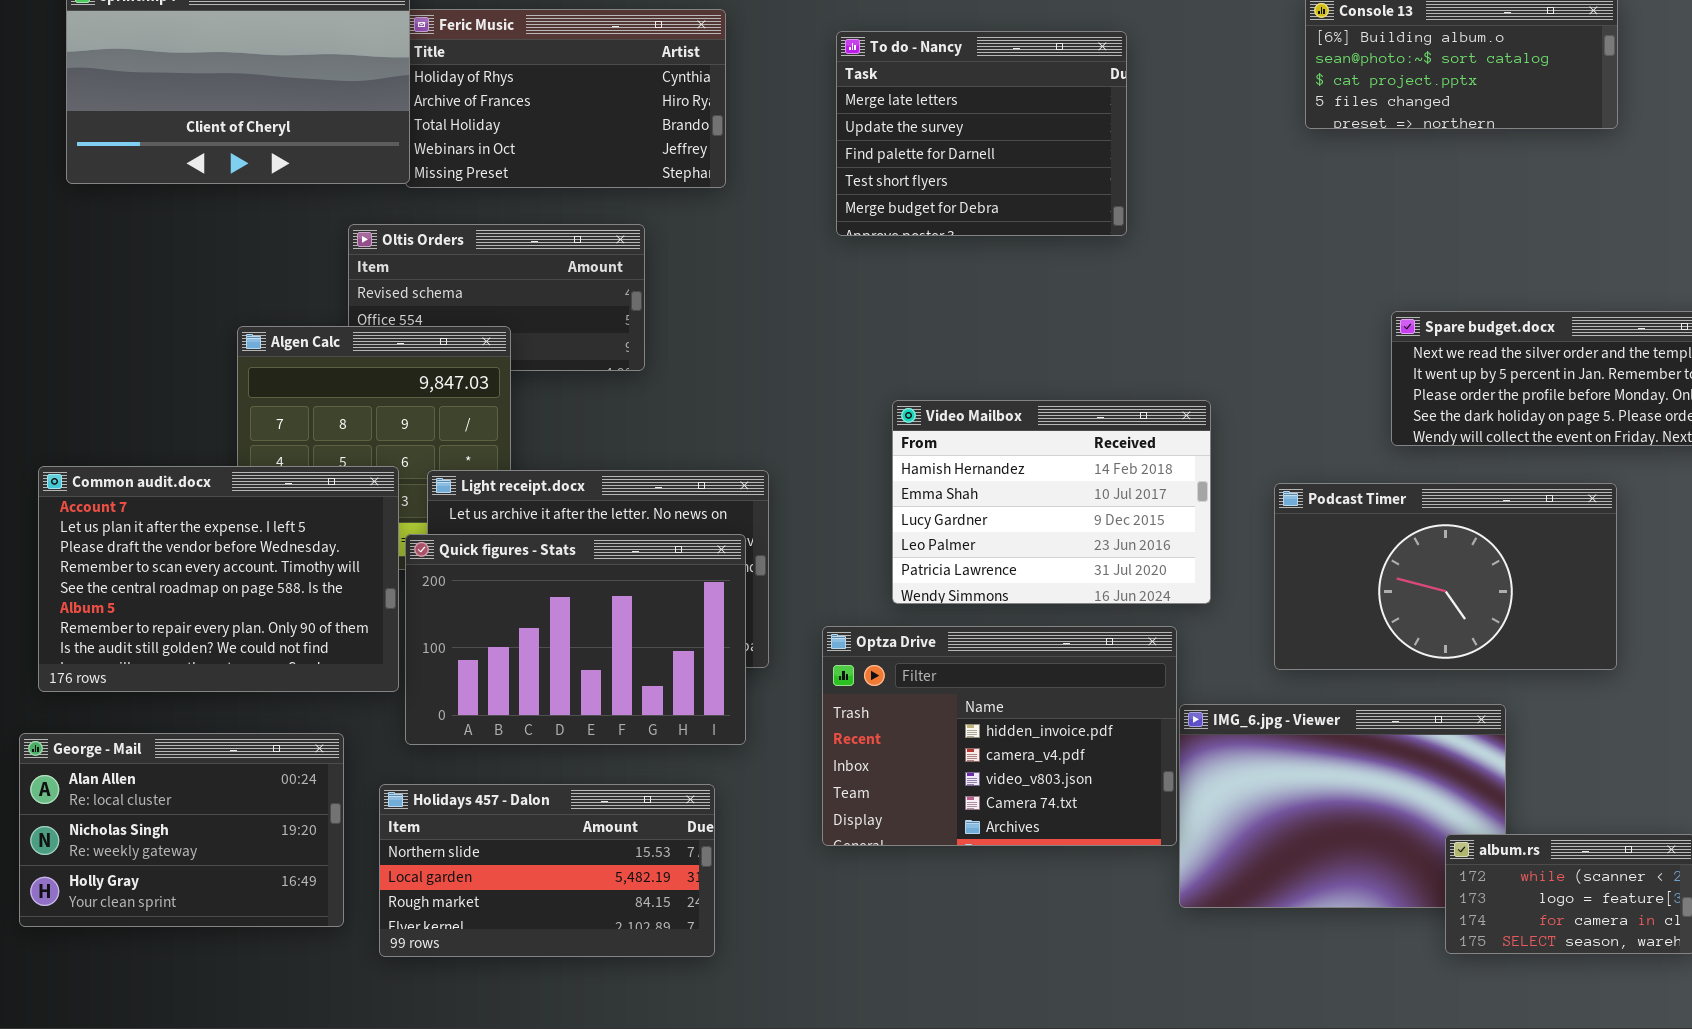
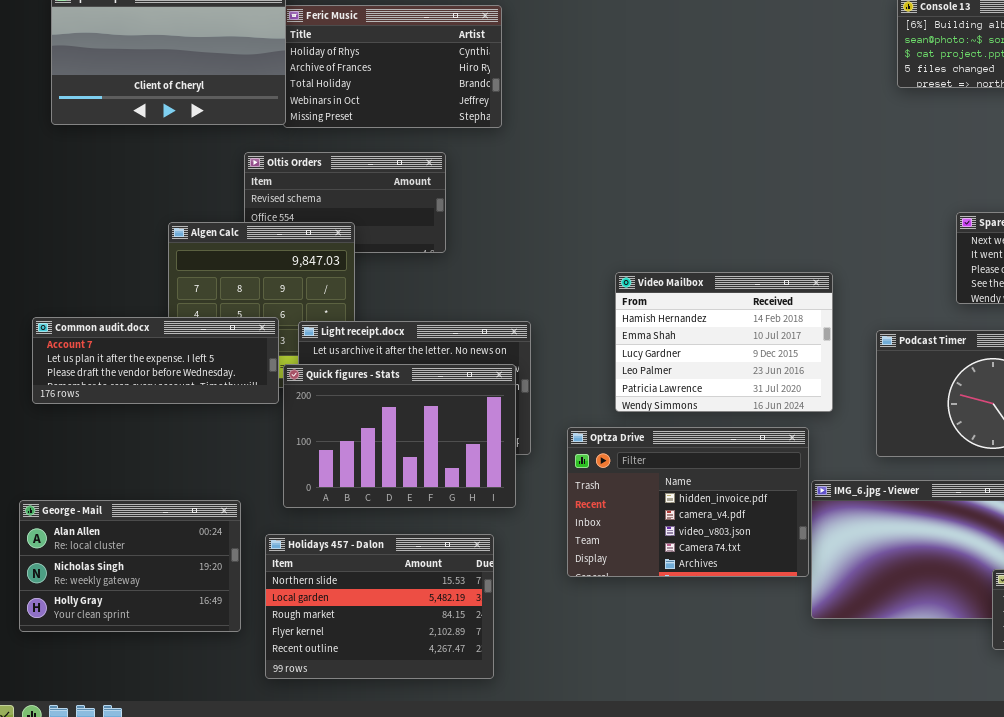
To do - Nancy: [836,31,1127,236] -> none, closed
Common audit.docx: [38,466,399,692] -> [32,317,279,404], resized
Holidays 457 - Dalon: [379,784,715,957] -> [265,534,494,679], resized

